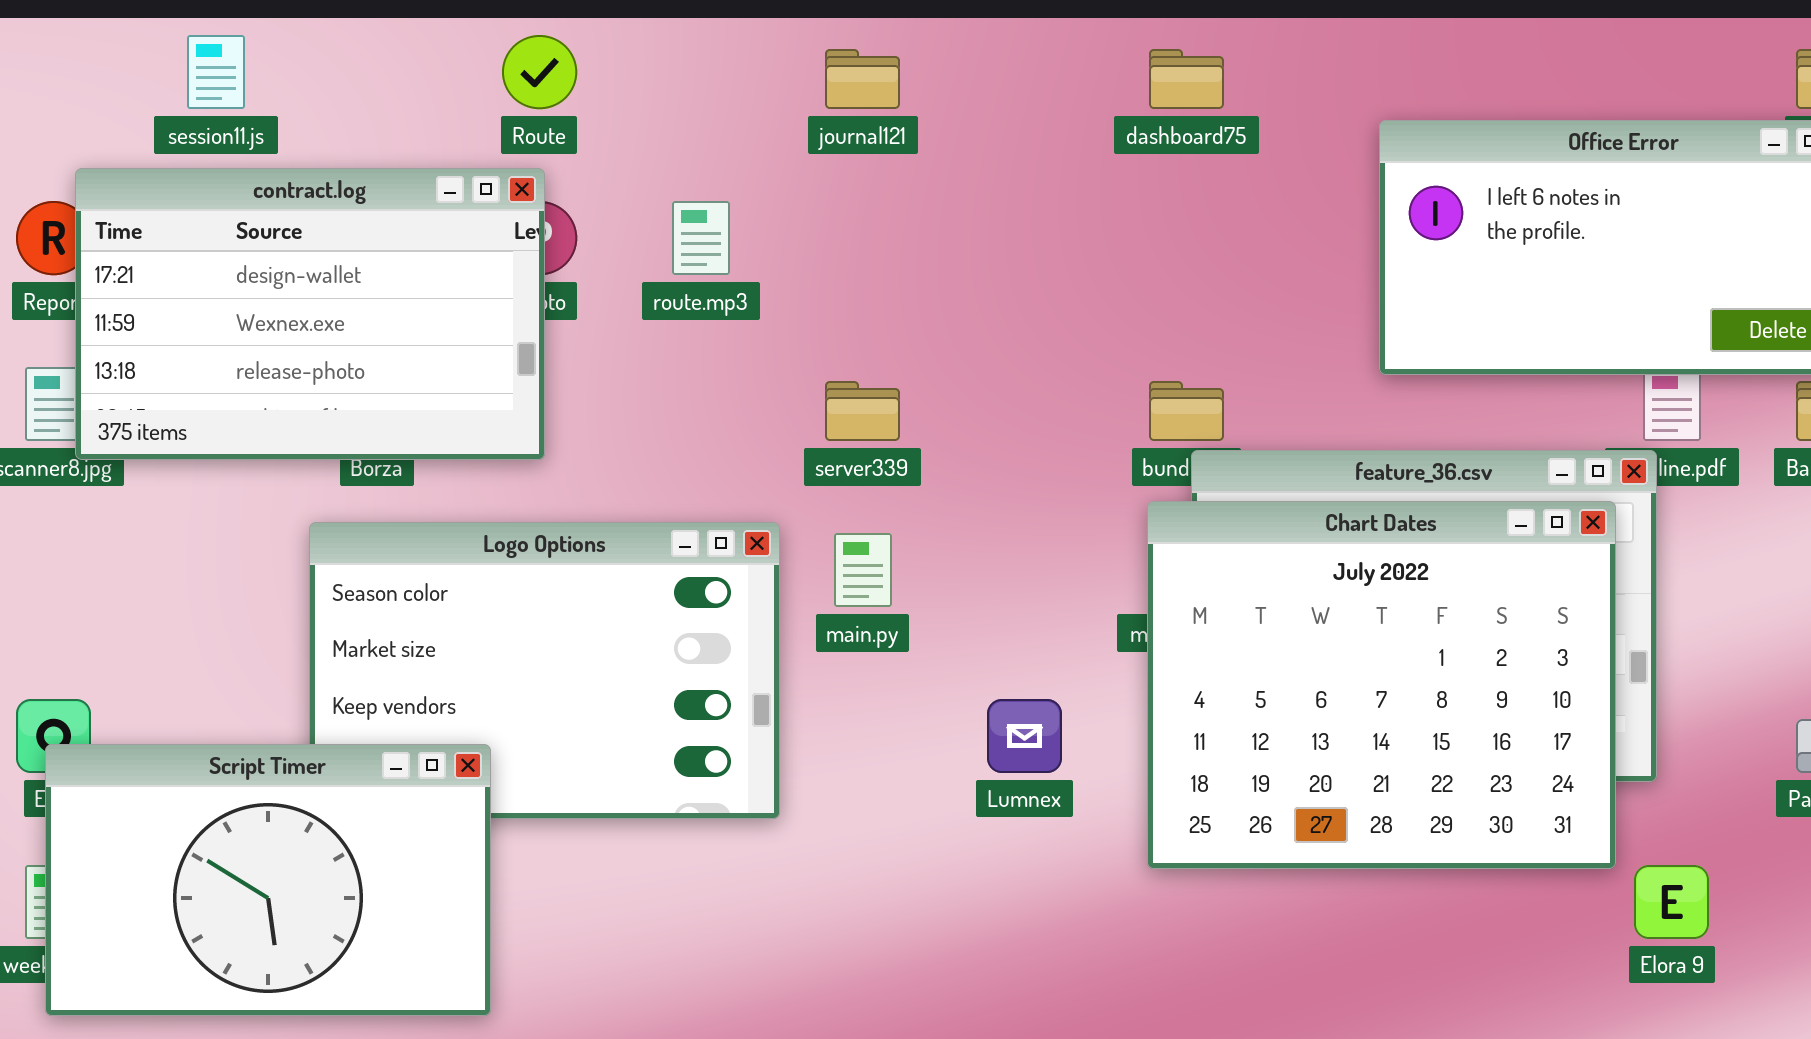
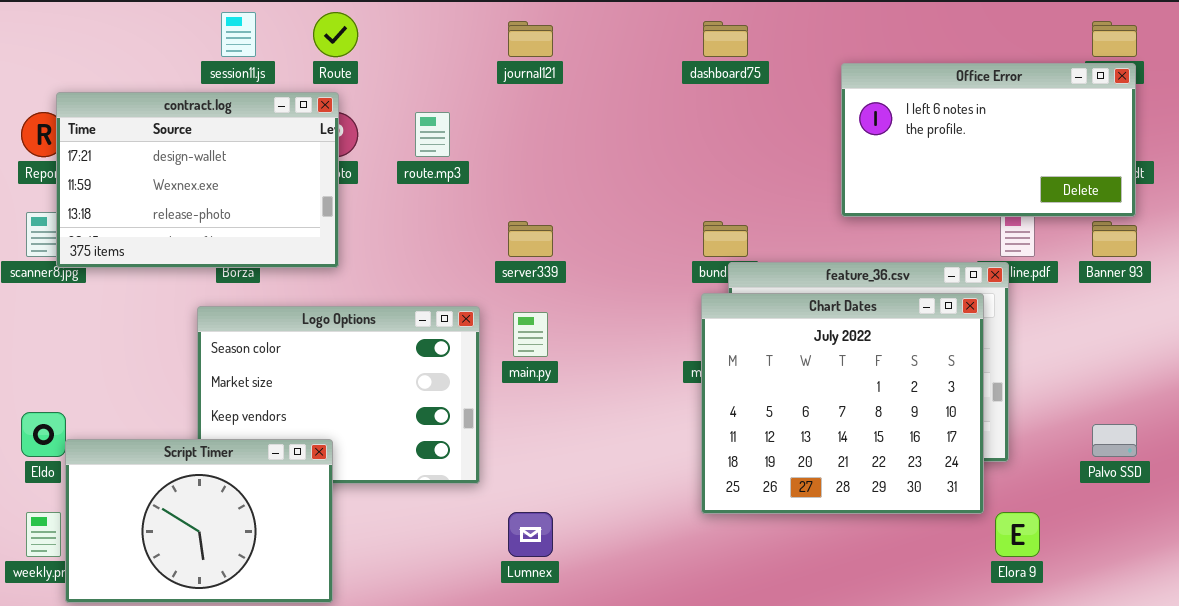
session11.js: [187,35,245,109] -> [221,12,256,57], moved
Lumnex: [987,699,1062,773] -> [508,512,553,557], moved
Script Timer: [45,744,491,1016] -> [65,439,333,603], moved

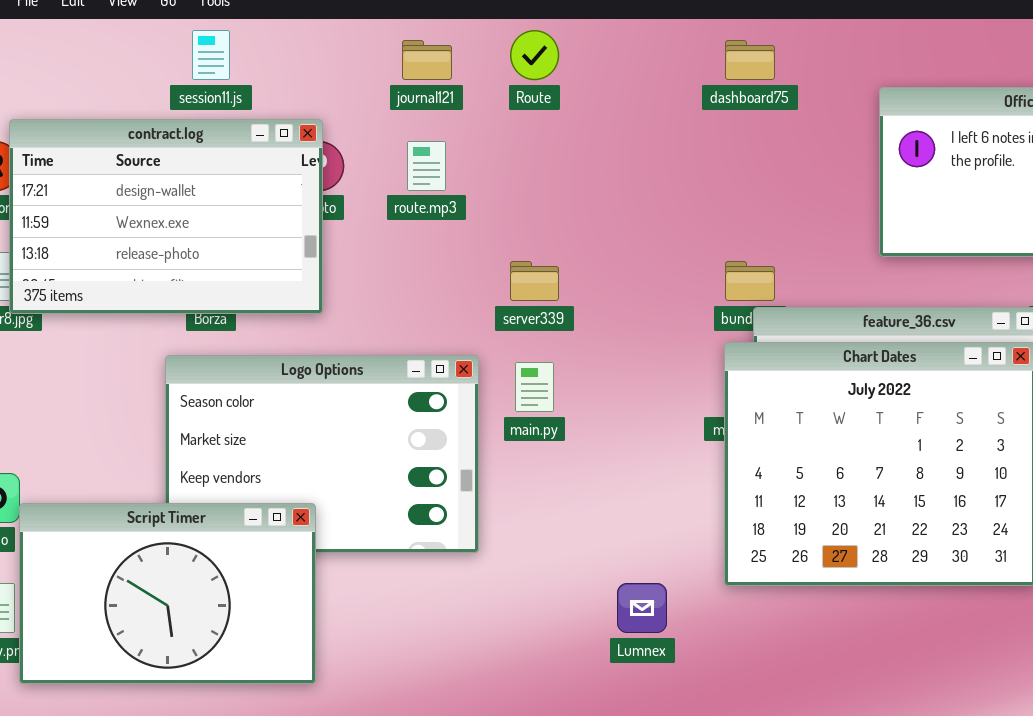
Route: [313,12,358,57] -> [510,30,559,80], moved
journal121: [508,21,553,57] -> [402,40,452,80], moved
Lumnex: [508,512,553,557] -> [617,583,667,633], moved

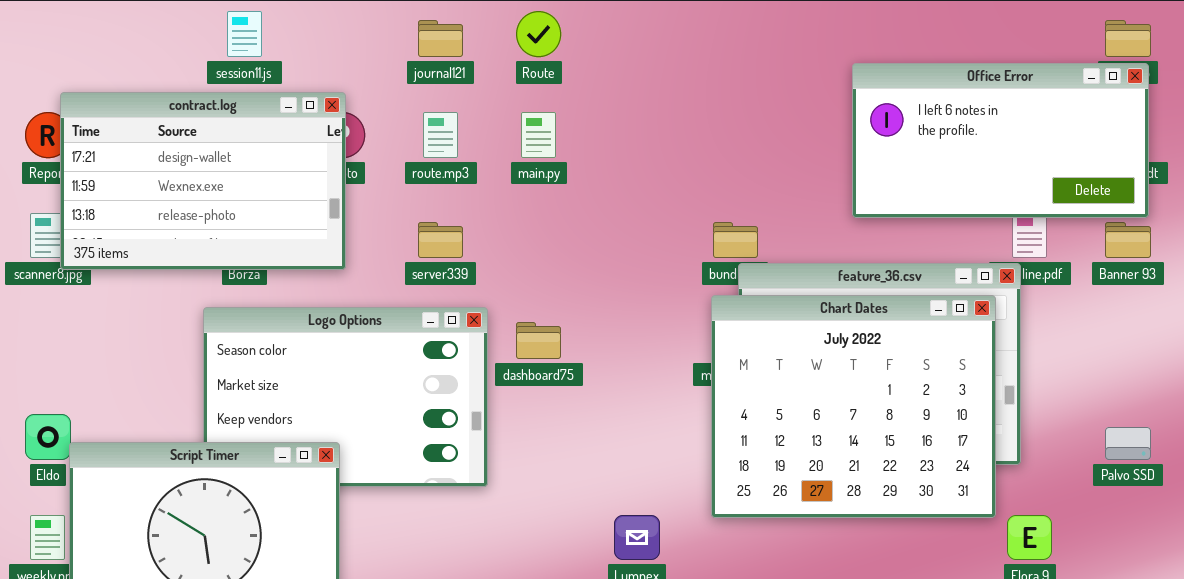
dashboard75: [725,40,775,80] -> [516,322,561,359], moved
server339: [510,261,559,301] -> [418,222,463,258], moved
main.py: [515,362,554,412] -> [521,112,556,158], moved

